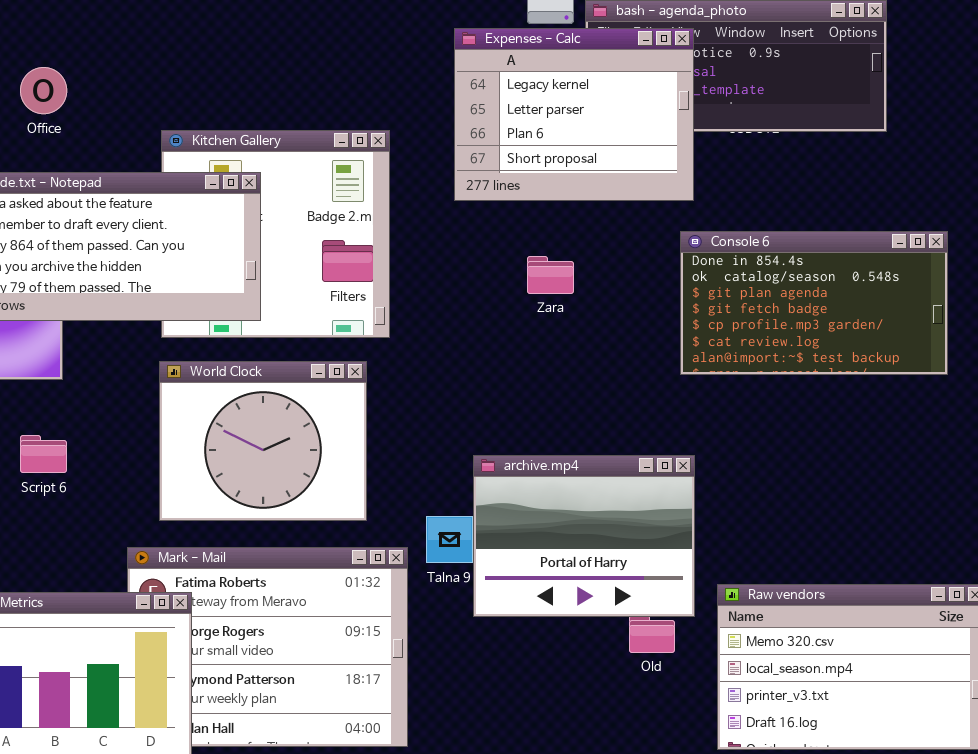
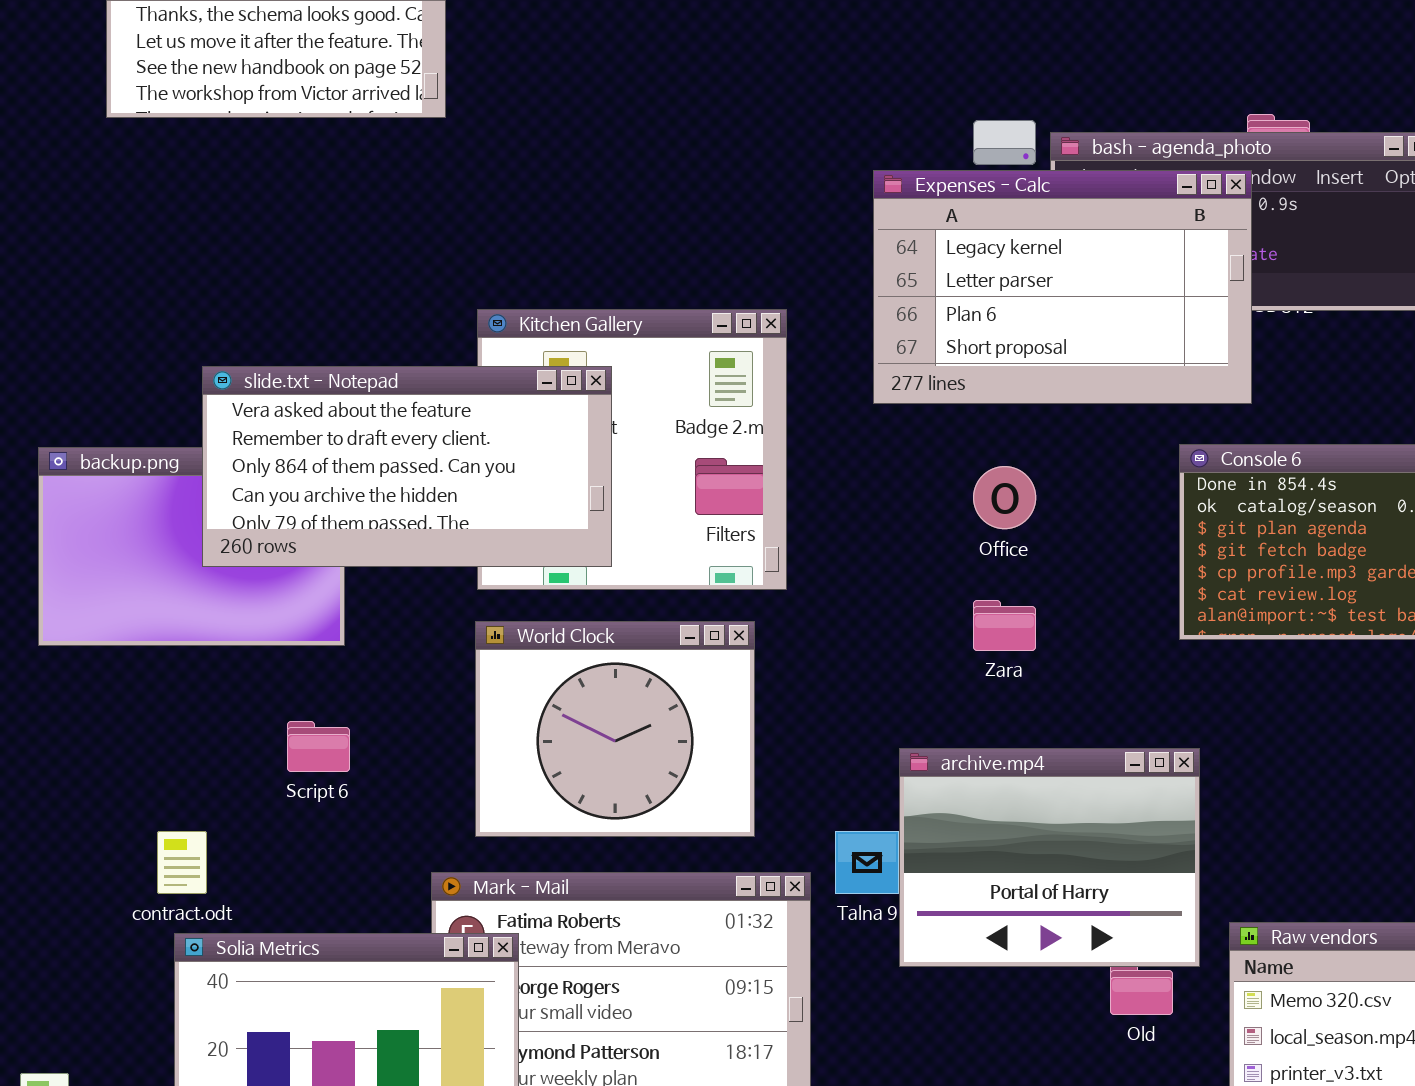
Expenses - Calc: [454,28,694,201] -> [873,170,1252,404], resized
Office: [20,67,67,114] -> [973,466,1036,529], moved
Zara: [527,256,574,294] -> [973,600,1036,651], moved

